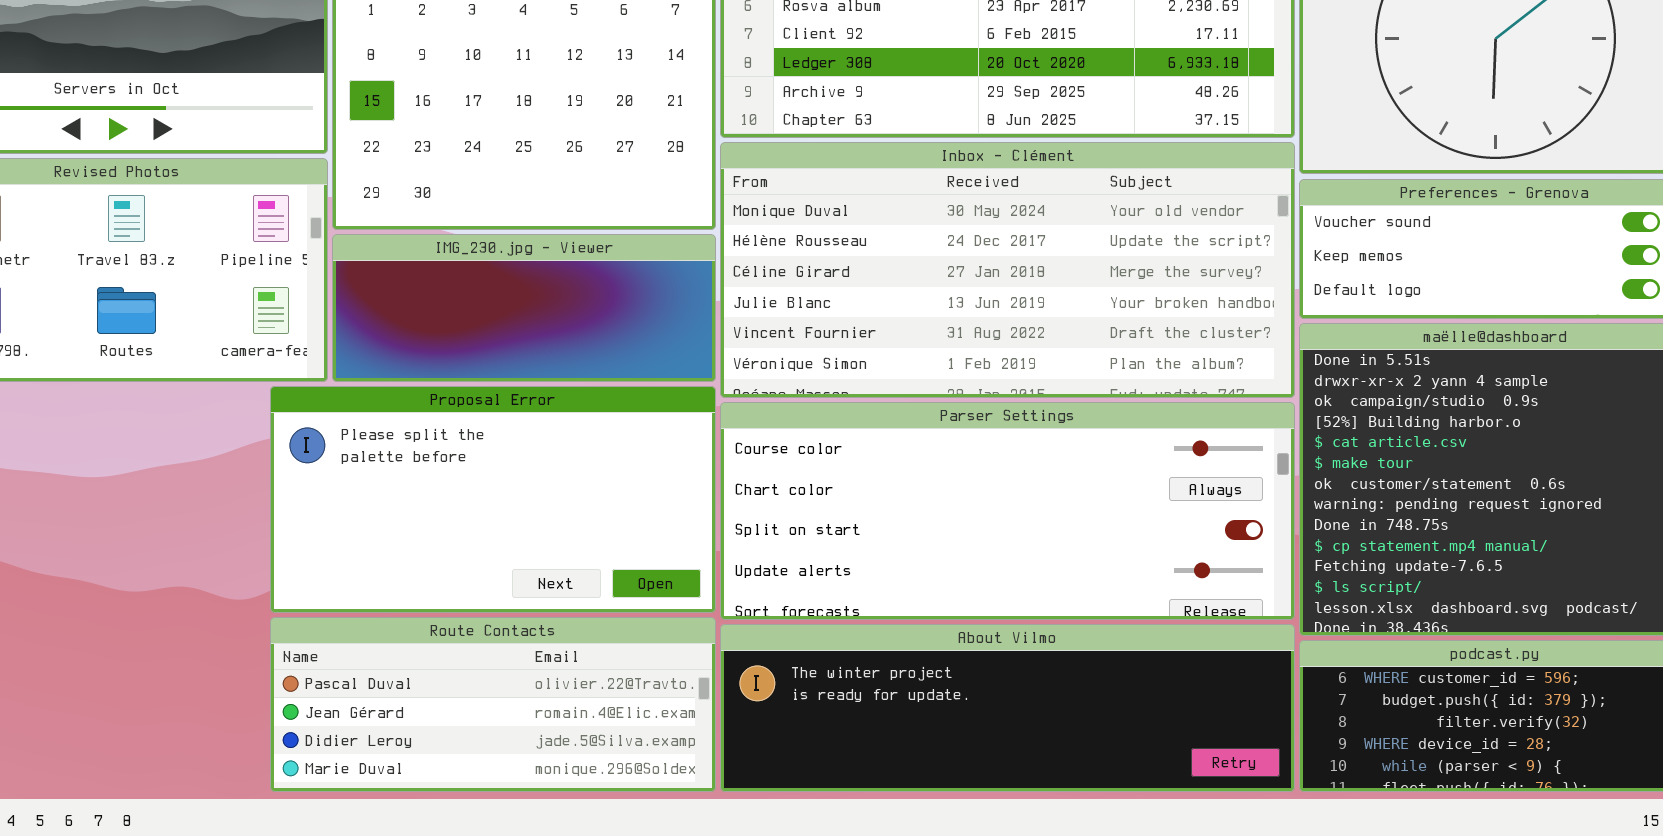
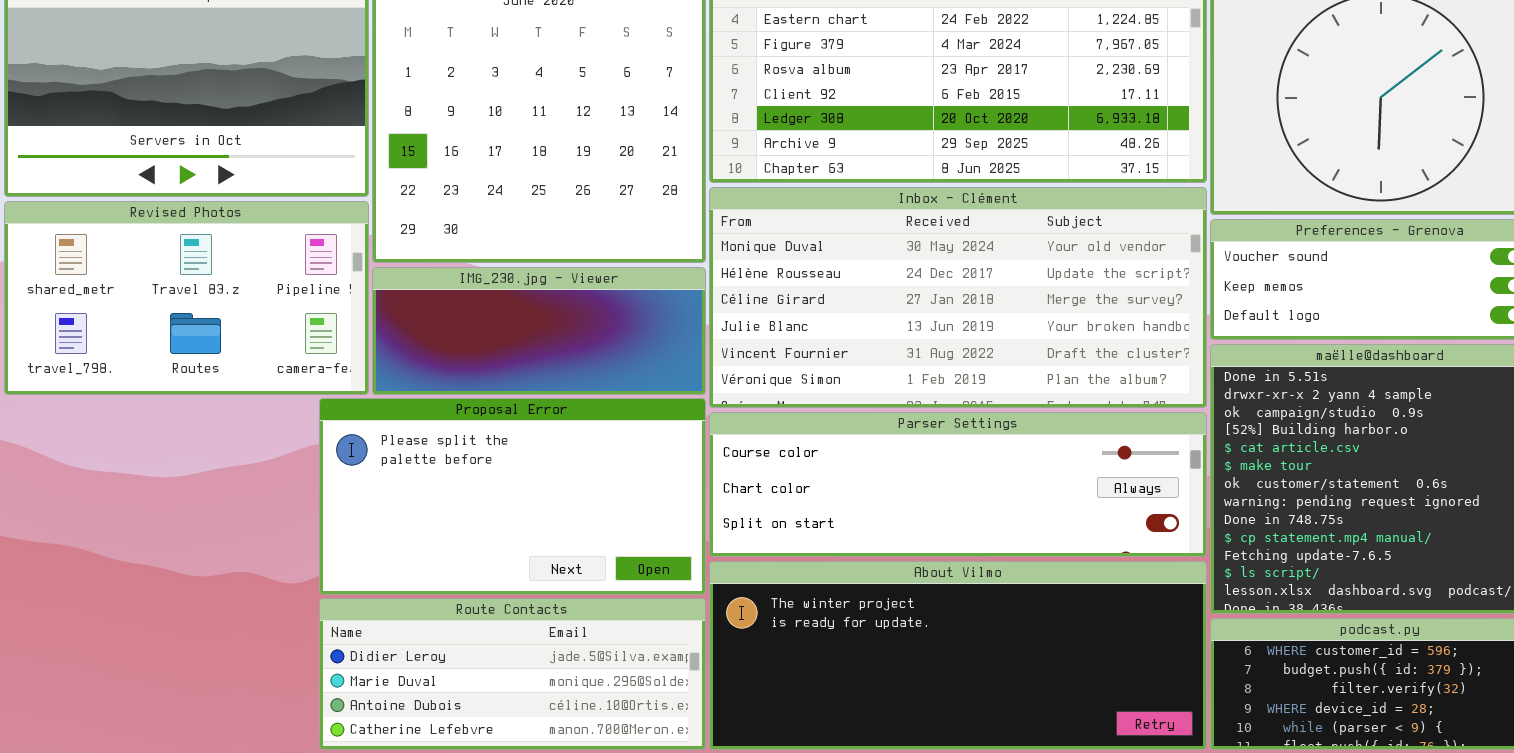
Parser Settings: [720,402,1295,620] -> [709,412,1207,557], resized
Route Contacts: [270,617,716,792] -> [319,598,706,750], scrolled down 2 rows
About Vilmo: [720,624,1295,792] -> [709,561,1207,750], resized

